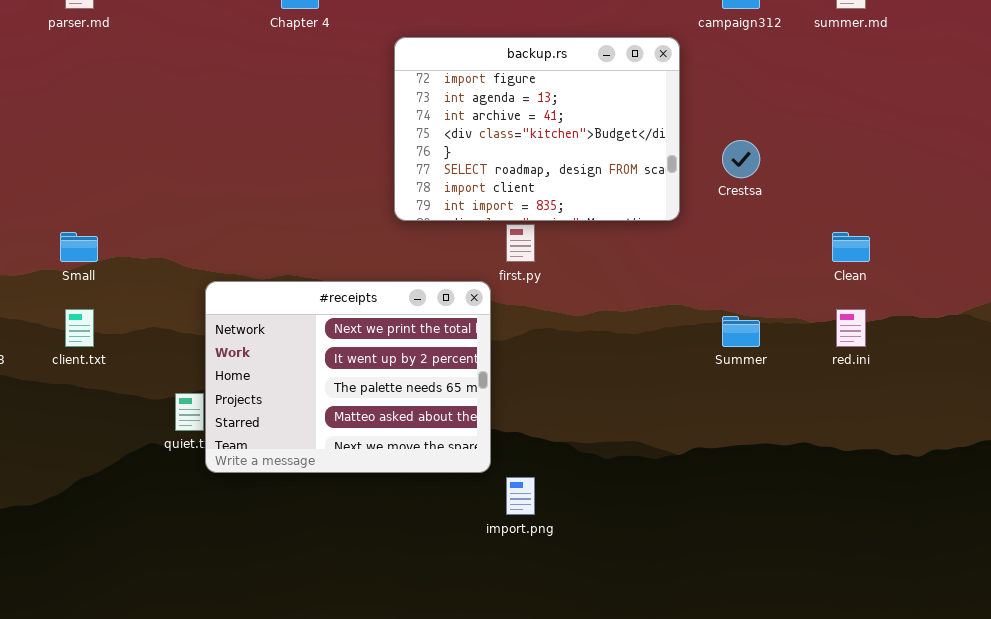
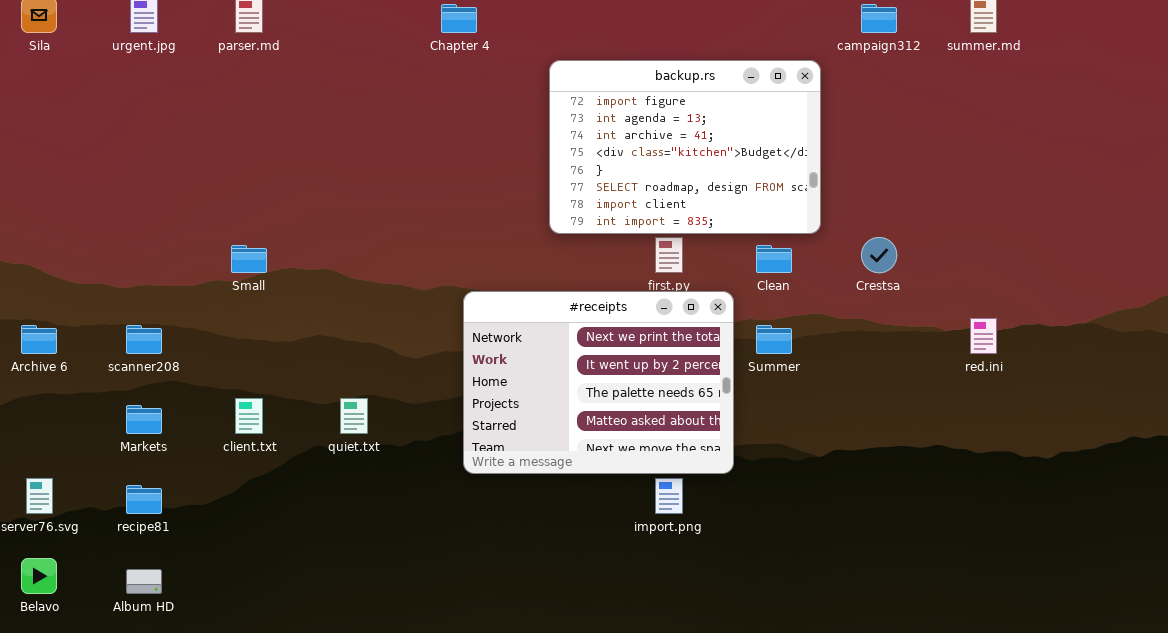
Crestsa: [722,140,760,178] -> [861,237,897,273], moved
Clean: [832,232,870,262] -> [756,245,792,273], moved
#receipts: [205,281,491,473] -> [463,291,734,474], moved
client.txt: [65,309,94,347] -> [235,398,263,434], moved
Summer: [722,316,760,347] -> [756,325,792,354], moved

